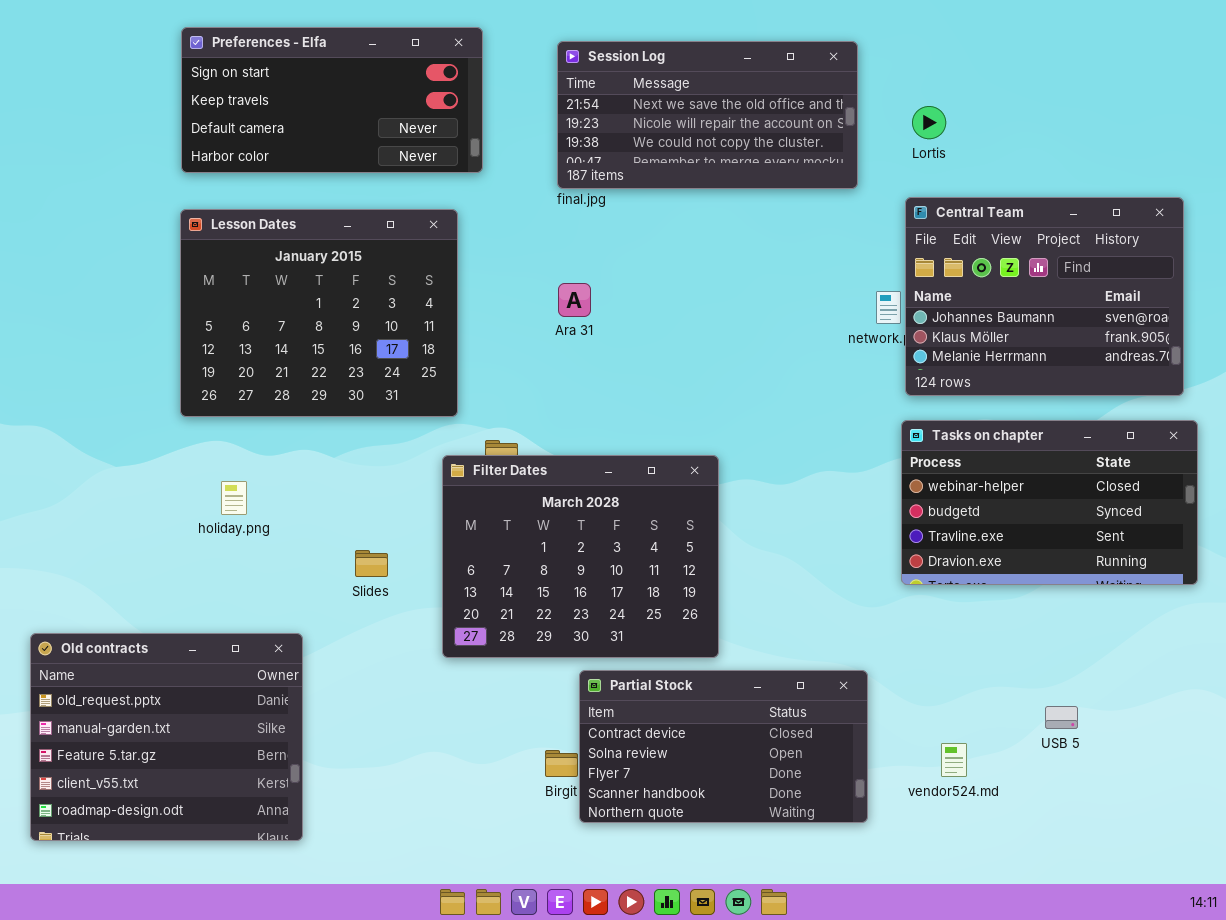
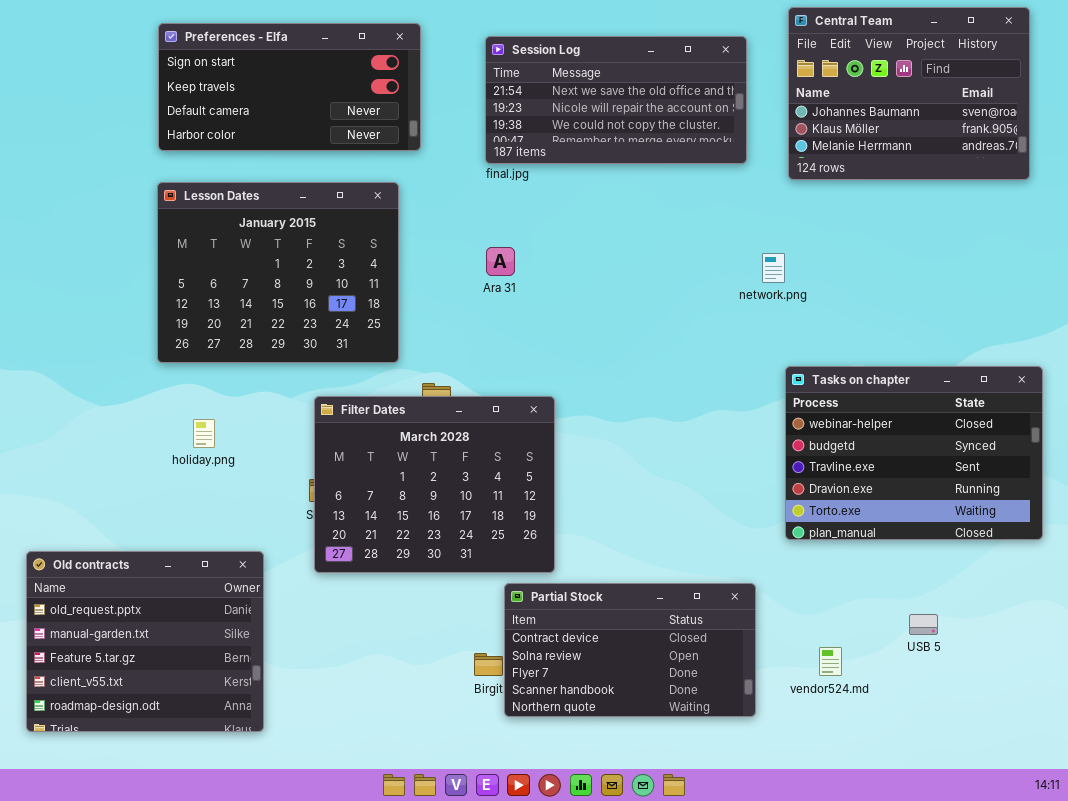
Central Team: [905,197,1184,396] -> [788,7,1030,180], moved
Tasks on chapter: [901,420,1198,585] -> [785,366,1043,540], resized
Filter Dates: [442,455,719,658] -> [314,396,555,573], moved

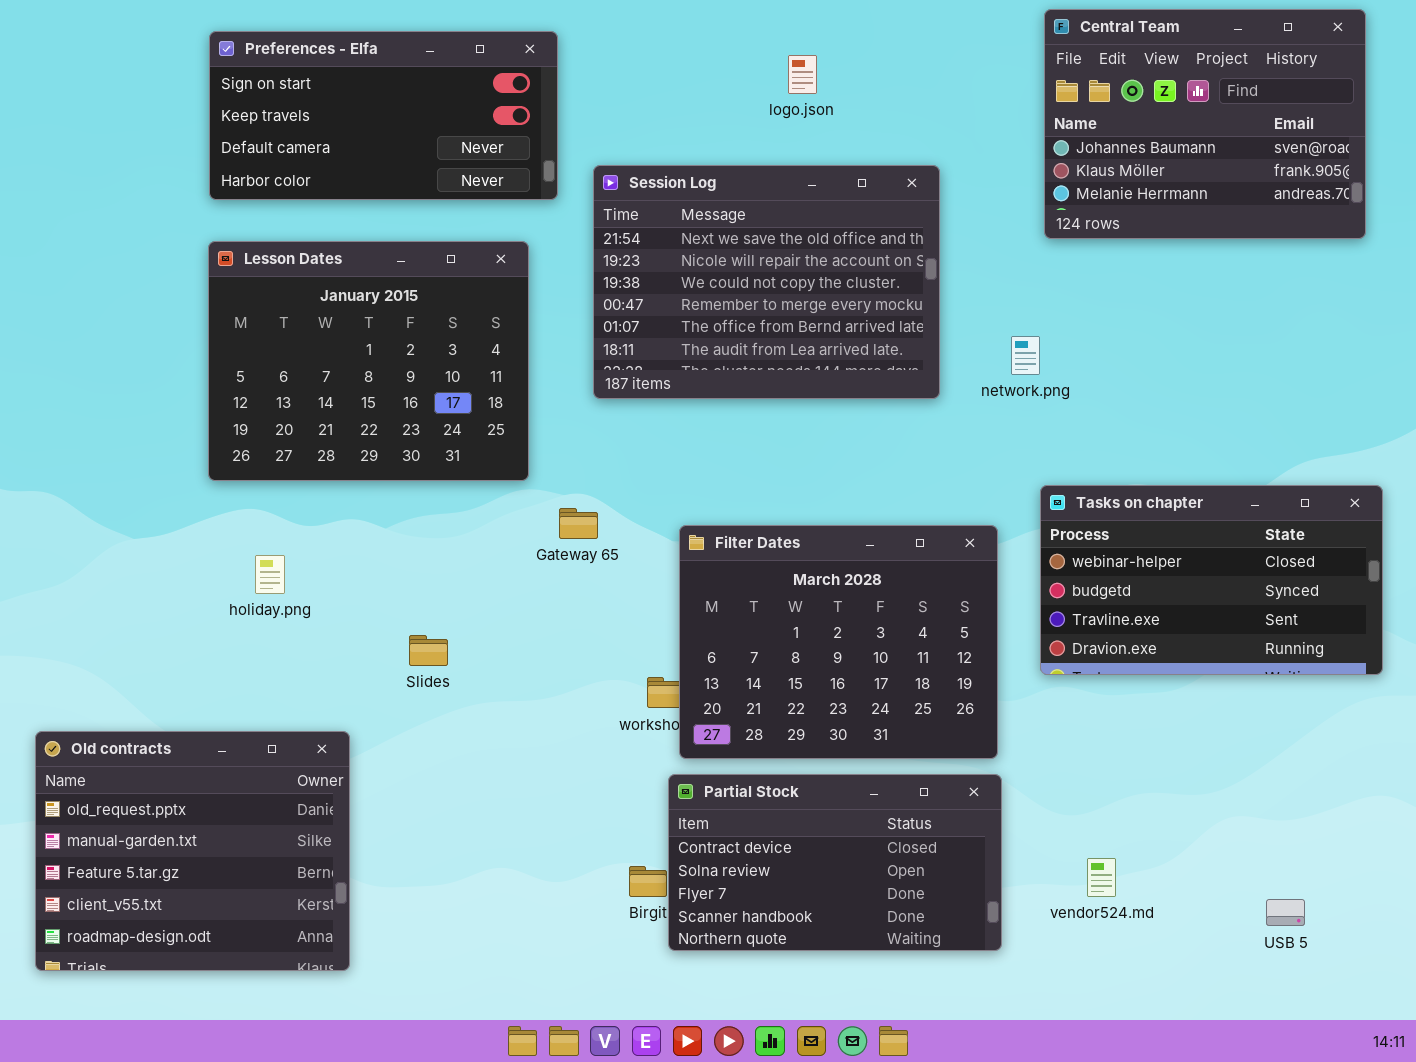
Session Log: [485,36,747,164] -> [593,165,940,399], moved, resized
Tasks on chapter: [785,366,1043,540] -> [1040,485,1383,675], resized
Filter Dates: [314,396,555,573] -> [679,525,998,759], moved
USB 5: [909,614,938,635] -> [1266,899,1305,926], moved

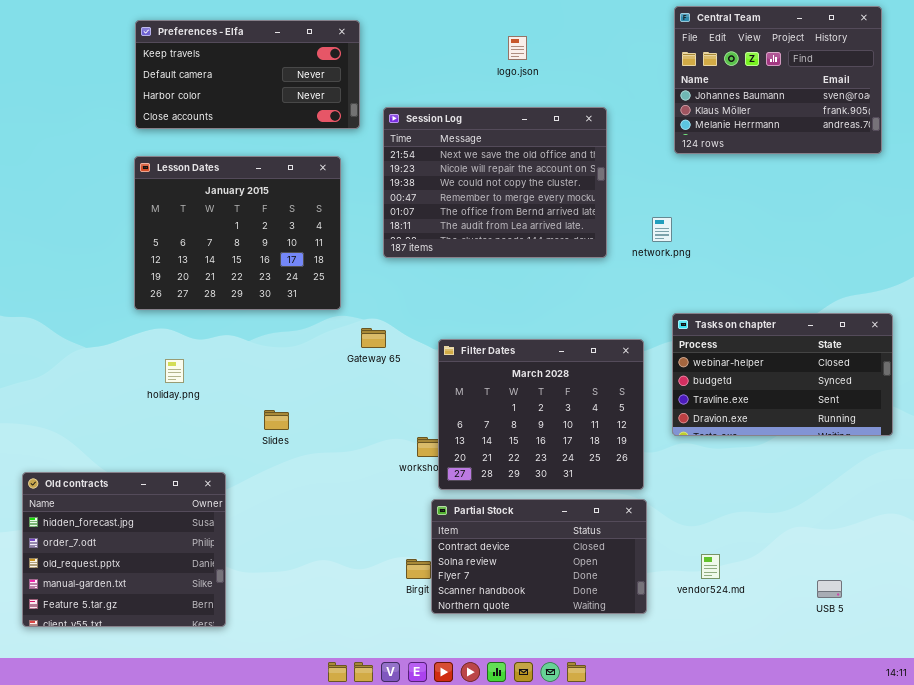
Preferences - Elfa: [209,31,558,200] -> [135,20,360,129], scrolled down 1 row
Old contracts: [35,731,350,971] -> [22,472,226,627], scrolled up 2 rows

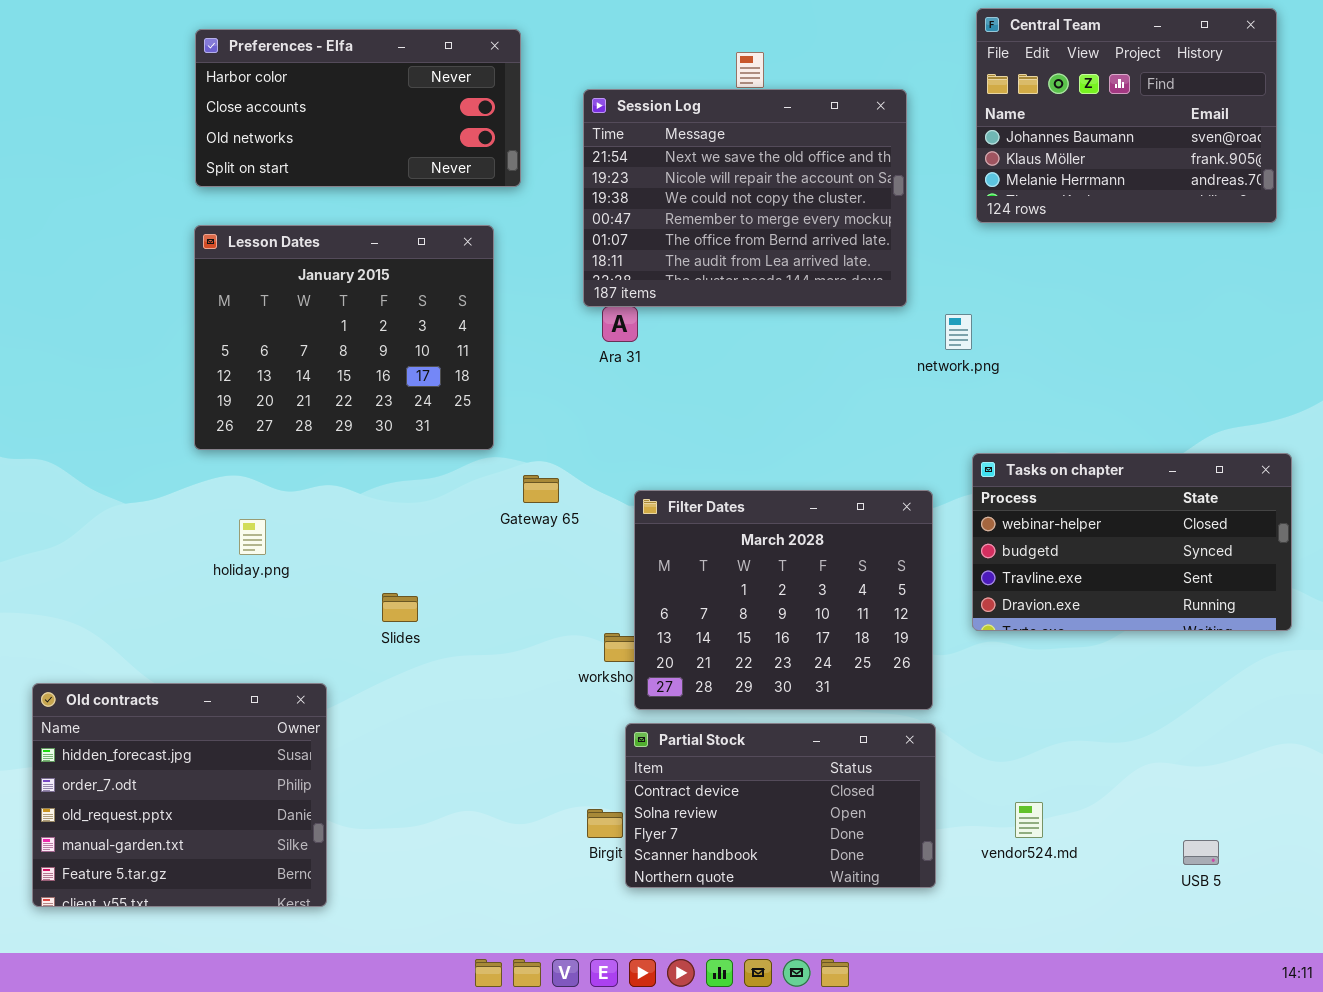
Preferences - Elfa: [135,20,360,129] -> [195,29,521,187], scrolled down 2 rows
Session Log: [383,107,607,258] -> [583,89,907,307], moved

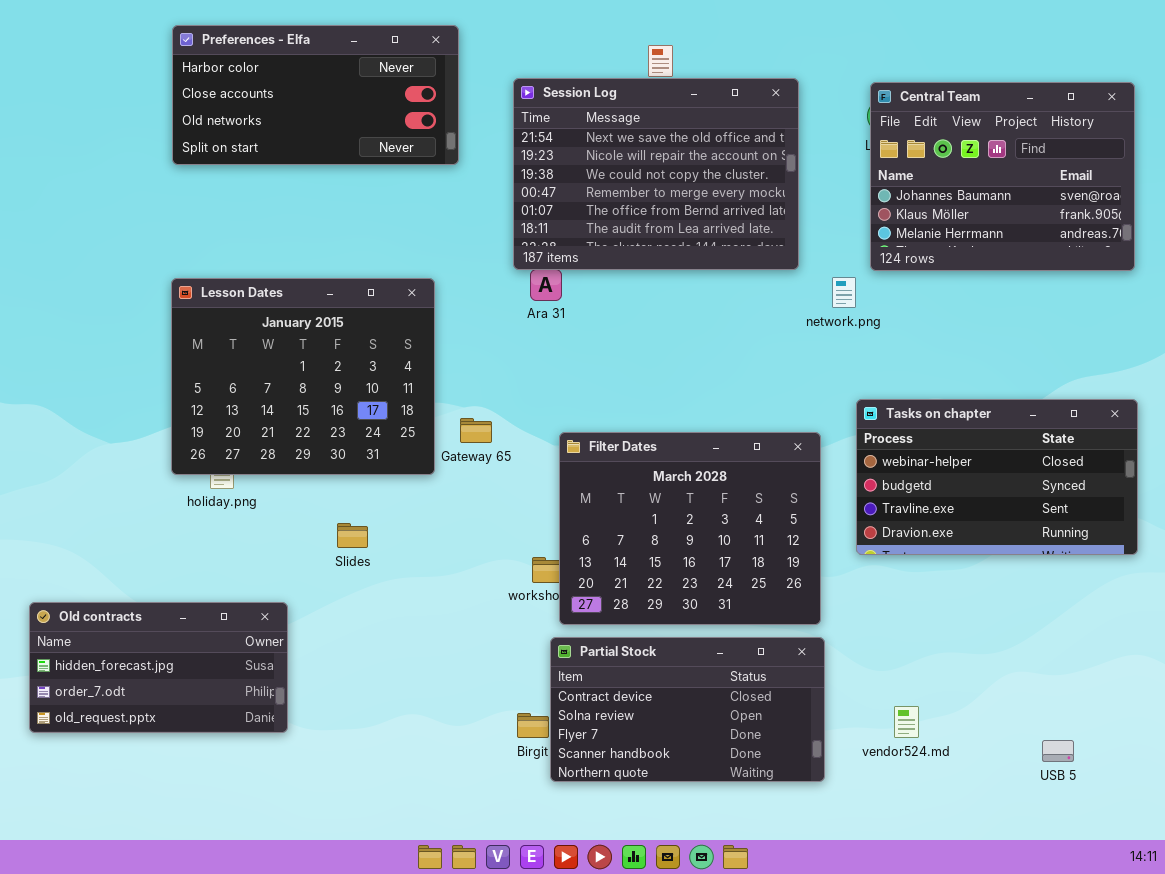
Central Team: [976,8,1277,223] -> [870,82,1135,271], moved
Lesson Dates: [194,225,494,450] -> [171,278,435,475], moved
Old contracts: [32,683,327,907] -> [29,602,288,733], resized

